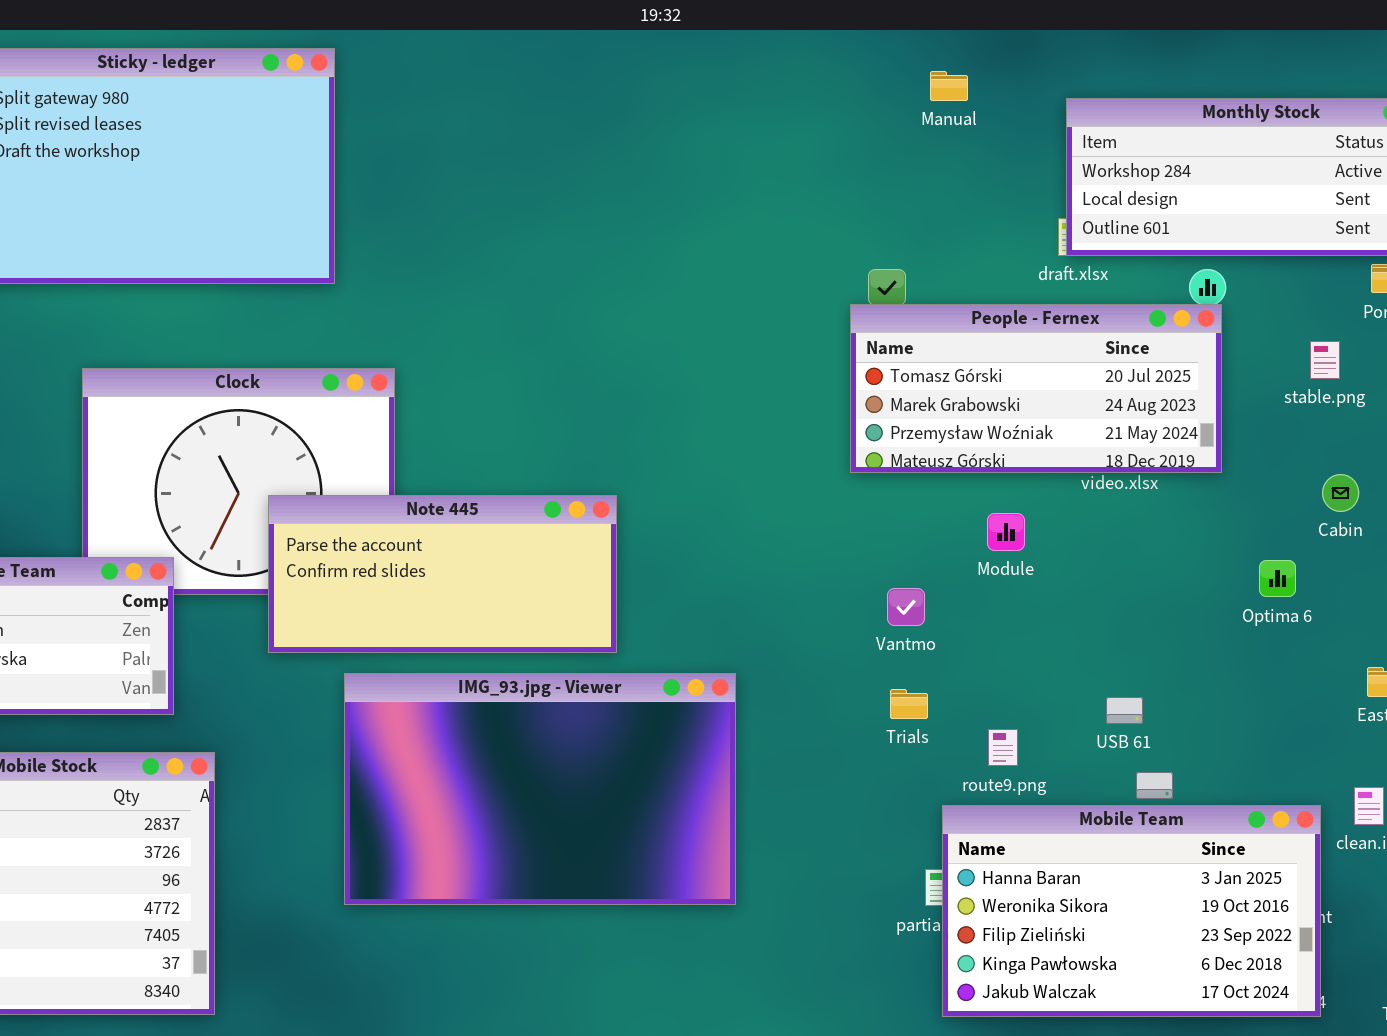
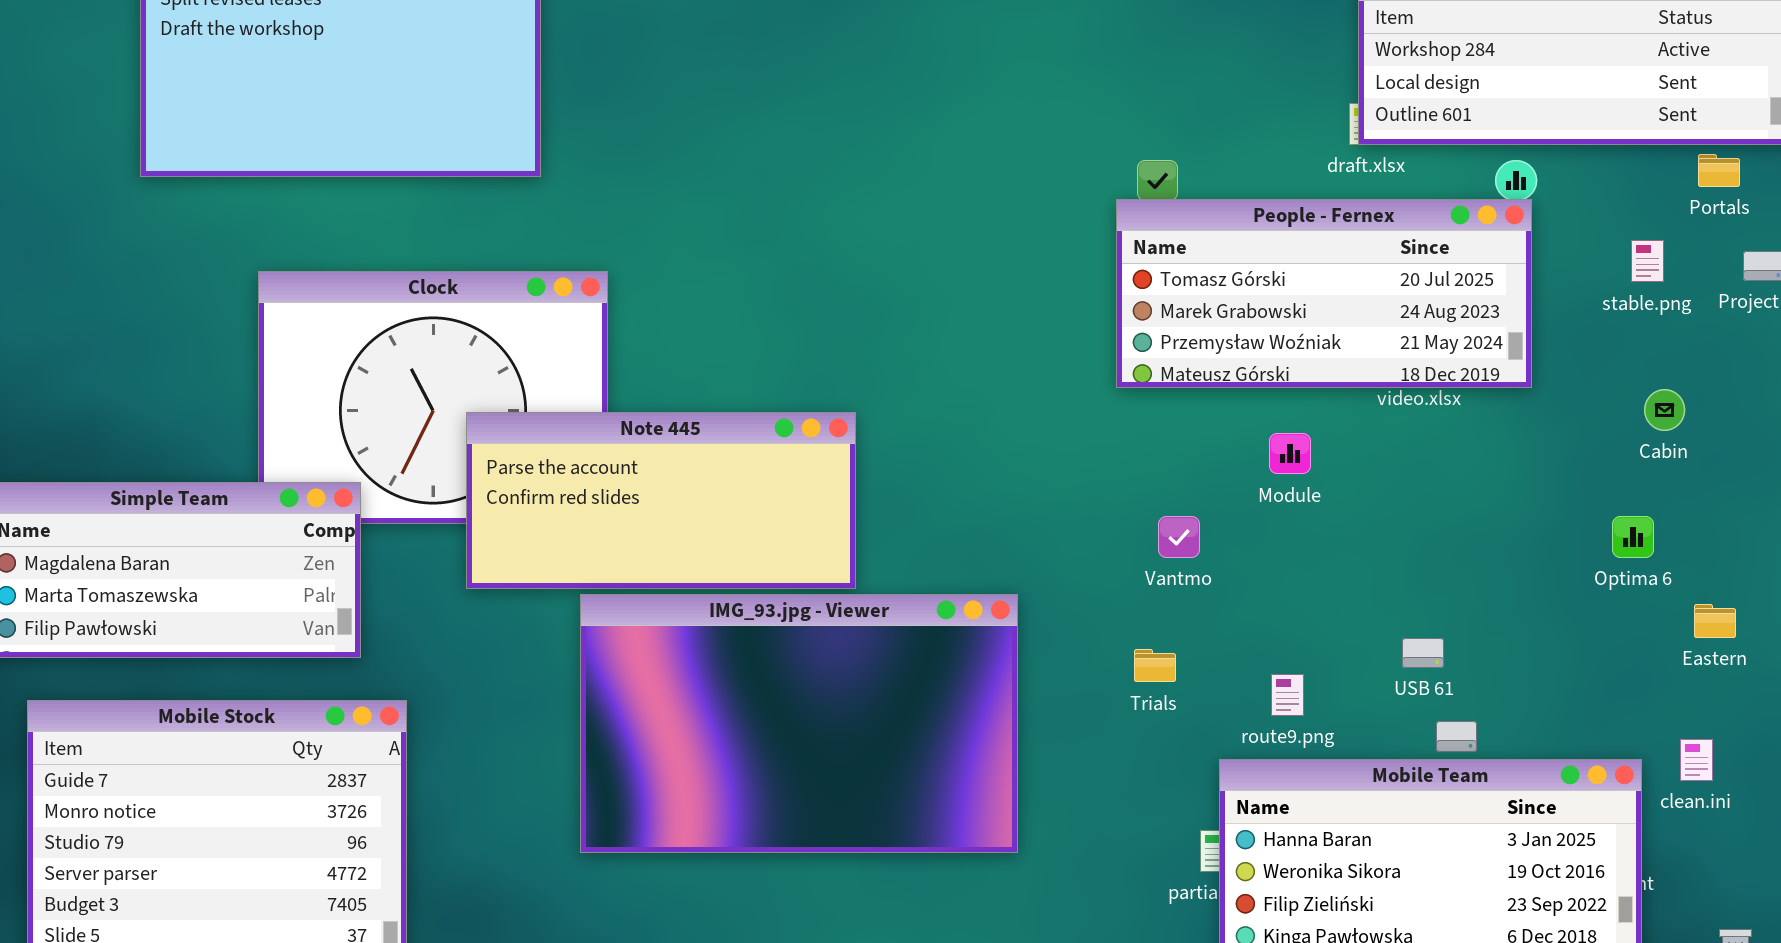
Optima 6: [1259,560,1296,597] -> [1612,516,1654,558], moved
IMG_93.jpg - Viewer: [344,673,736,905] -> [580,594,1018,853], moved
Trials: [890,689,928,719] -> [1134,649,1176,682], moved

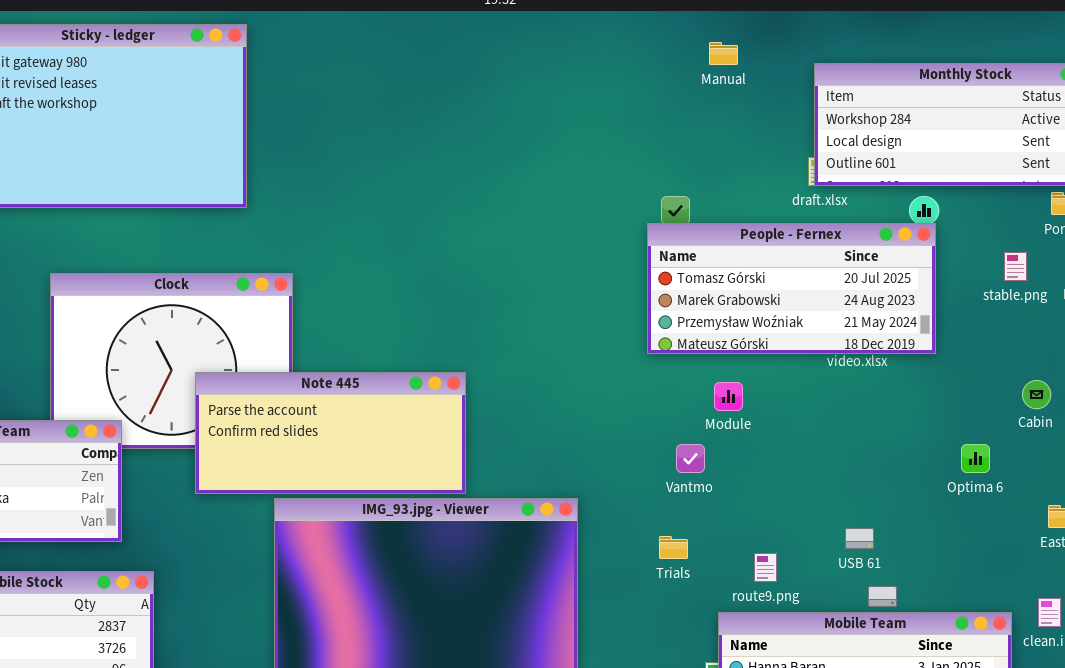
Cabin: [1644,389,1685,431] -> [1022,380,1051,409], moved
Module: [1269,433,1311,474] -> [714,382,743,411], moved
Optima 6: [1612,516,1654,558] -> [961,444,990,473], moved

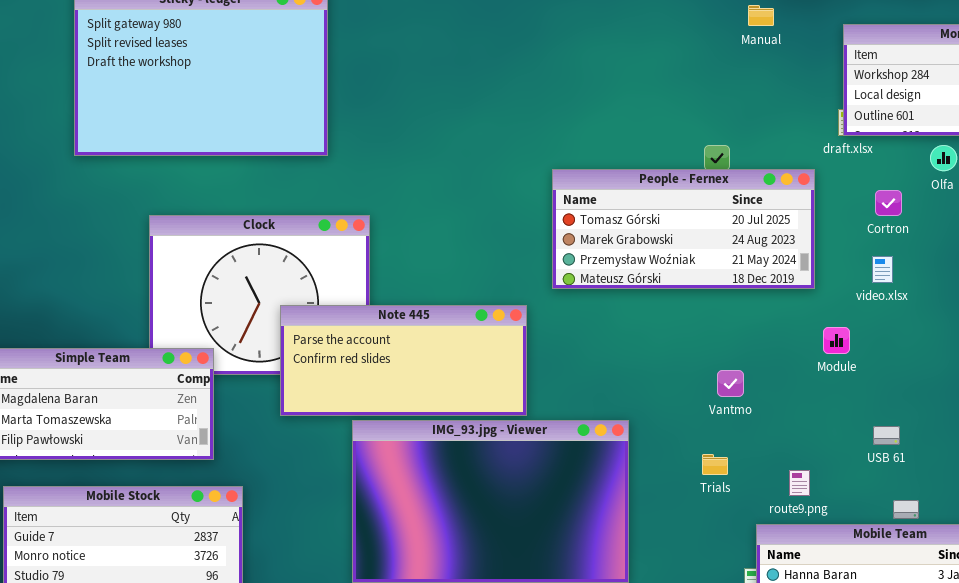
People - Fernex: [647,223,936,354] -> [552,169,815,289], moved
Module: [714,382,743,411] -> [823,327,850,354], moved
USB 61: [845,528,874,549] -> [873,426,900,445], moved

